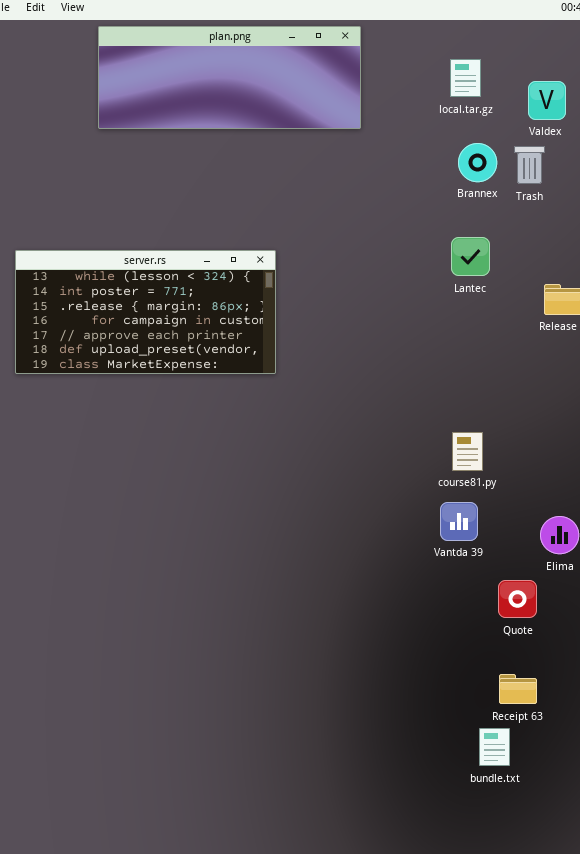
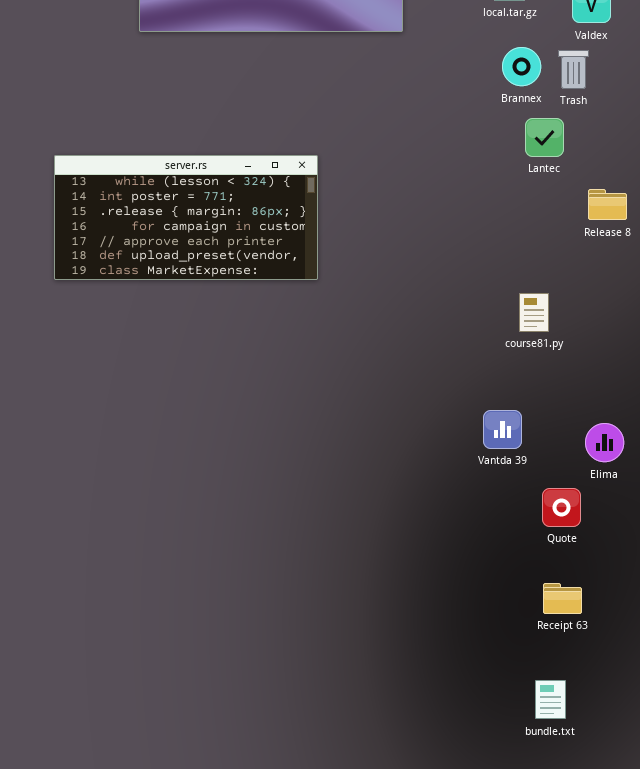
Lantec: [451,237,490,276] -> [525,118,564,157], moved
course81.py: [452,432,483,471] -> [519,293,549,332], moved
bundle.txt: [479,728,510,766] -> [535,680,566,719], moved

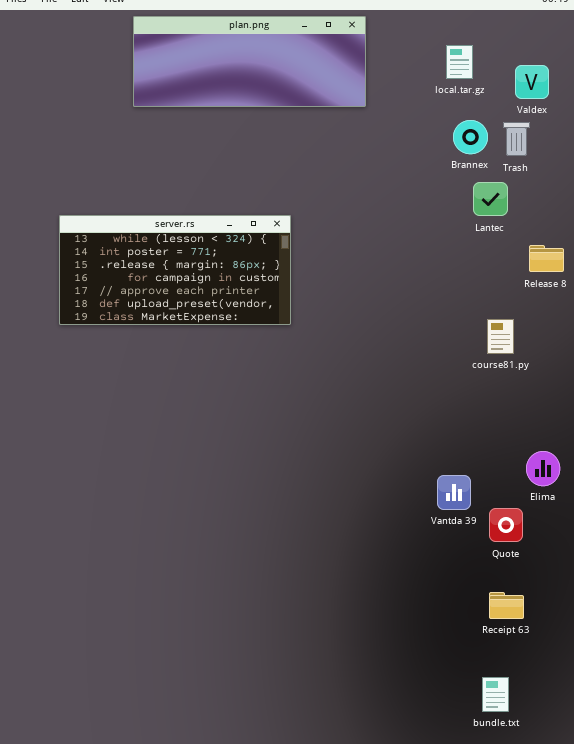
course81.py: [519,293,549,332] -> [487,319,514,354], moved
Vantda 39: [483,410,522,449] -> [437,475,471,510], moved

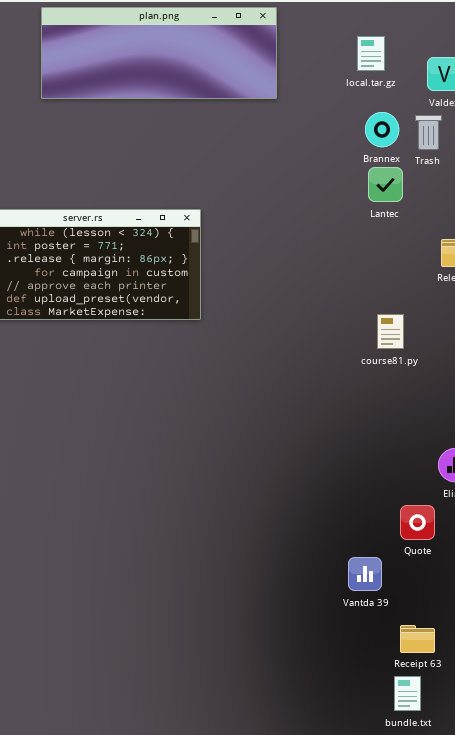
Lantec: [473,182,508,216] -> [368,167,403,202], moved
course81.py: [487,319,514,354] -> [377,314,404,349], moved
Vantda 39: [437,475,471,510] -> [348,557,382,591], moved
Receipt 63: [489,592,524,619] -> [400,625,435,653], moved

